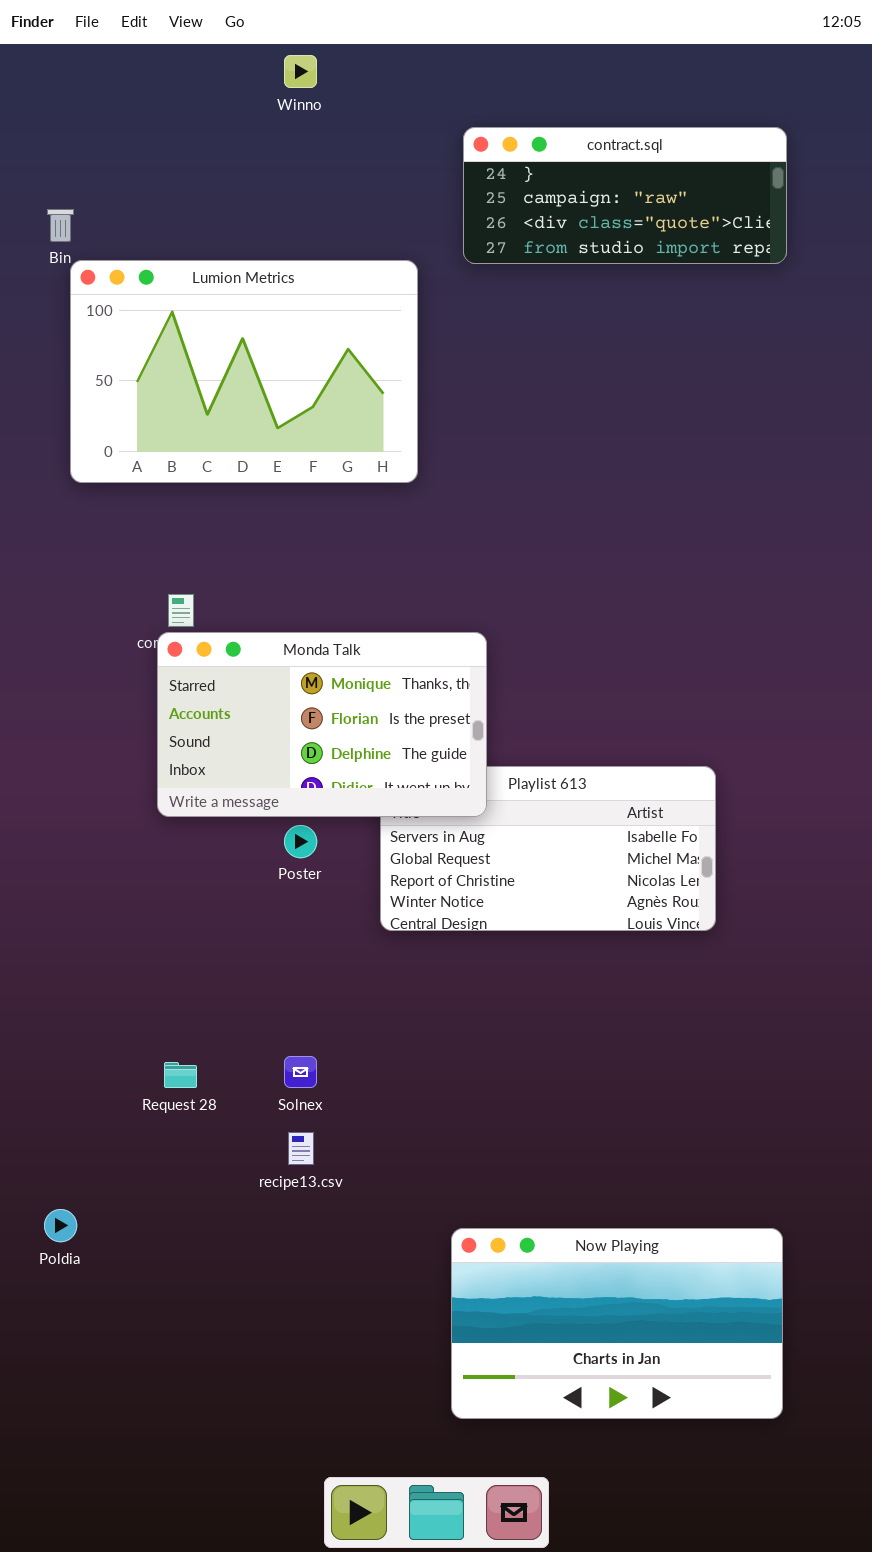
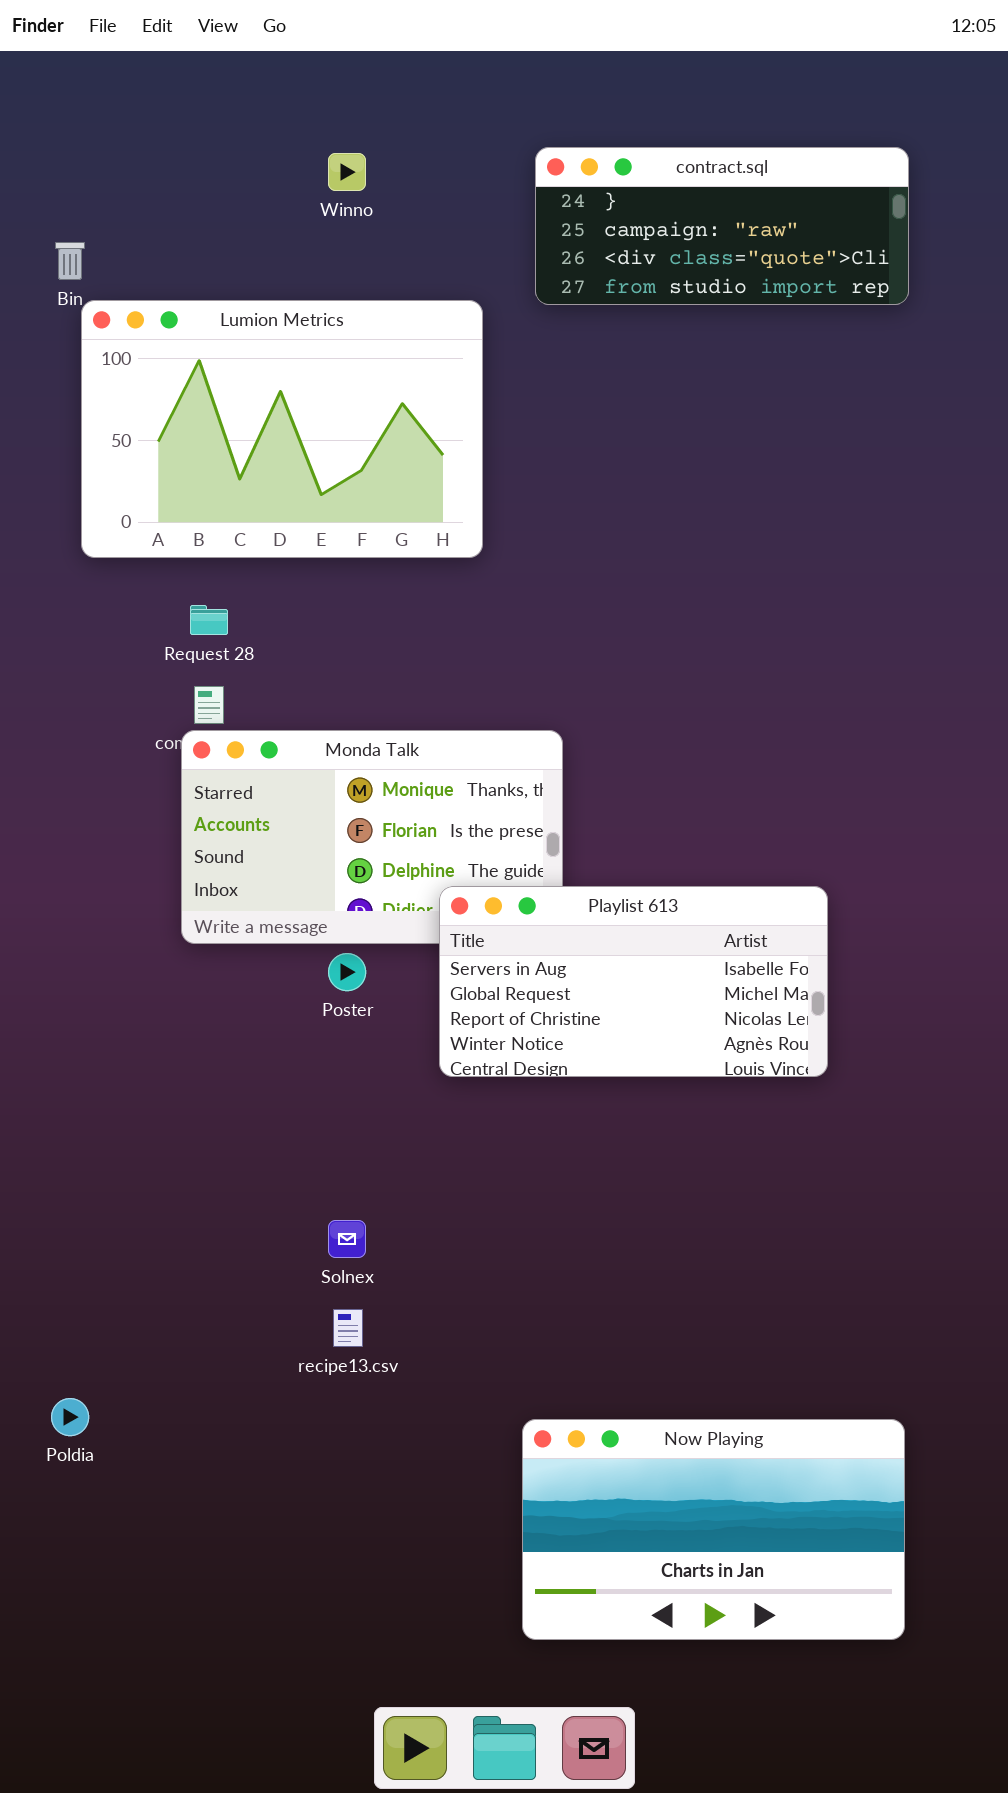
Winno: [284,55,317,88] -> [328,153,366,191], moved
Playlist 613: [380,766,716,931] -> [439,886,828,1077], raised
Request 28: [164,1062,197,1088] -> [190,605,228,635], moved

